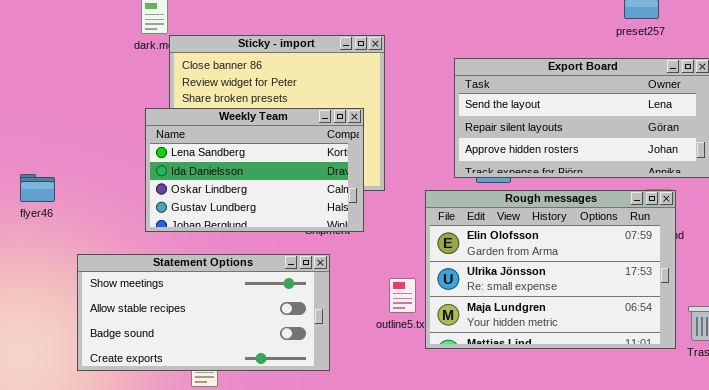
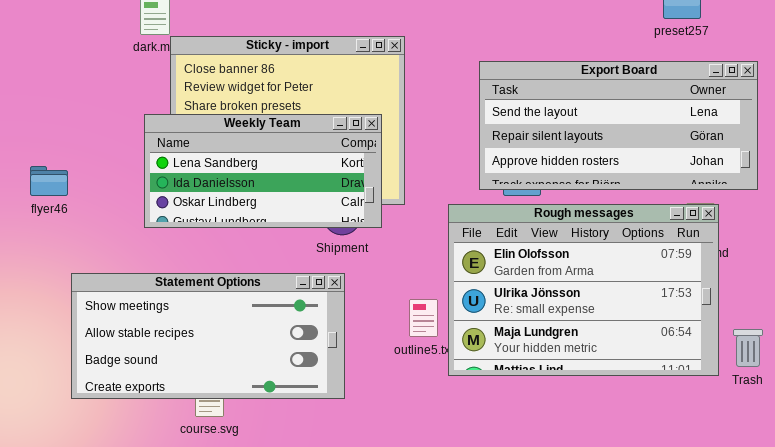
Weekly Team: [145,108,364,232] -> [144,114,382,228], resized
flyer46: [20,174,55,202] -> [30,166,68,196], moved

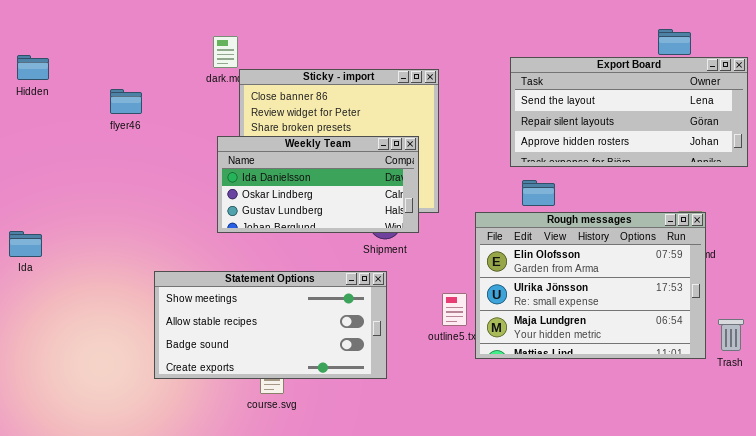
Export Board: [479,61,758,190] -> [510,57,748,167], moved
Weekly Team: [144,114,382,228] -> [217,136,419,233], scrolled down 1 row
flyer46: [30,166,68,196] -> [110,89,142,114], moved

